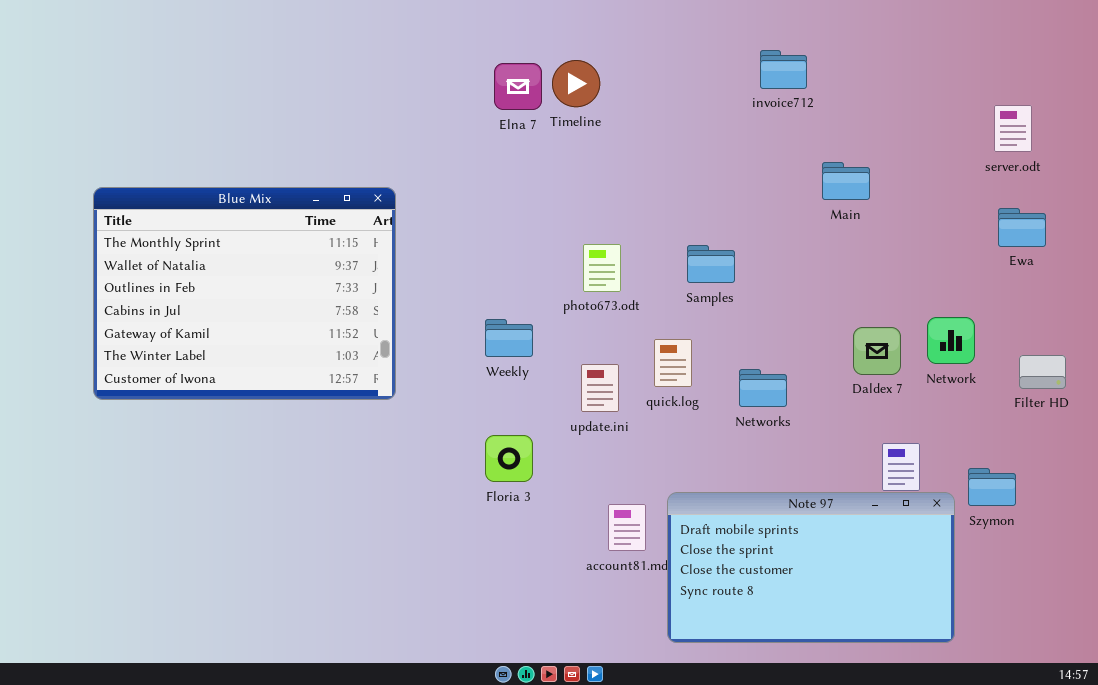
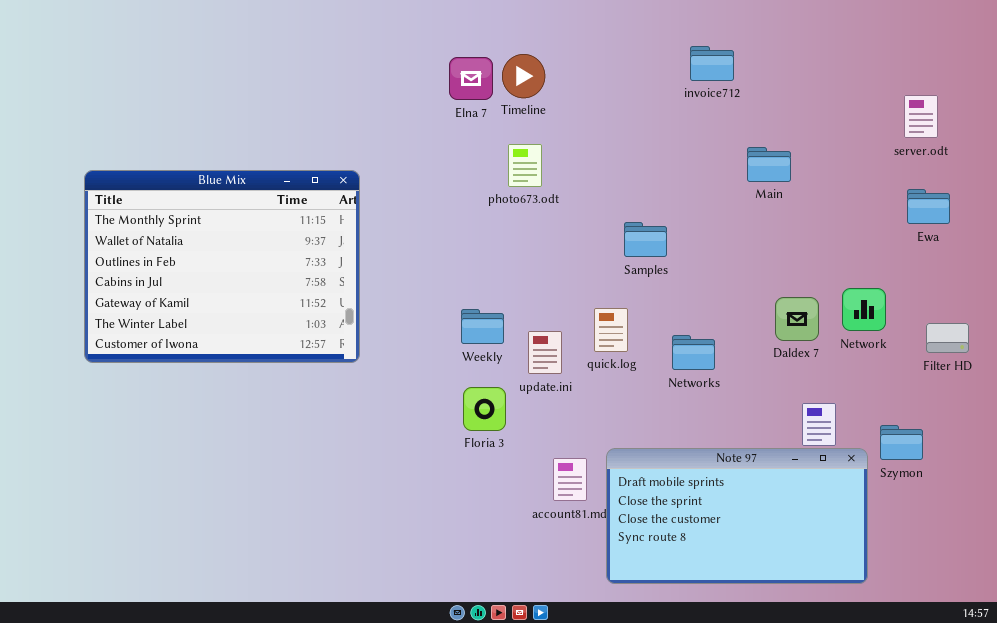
photo673.odt: [583,244,621,292] -> [508,144,542,187], moved
Weekly: [485,319,533,357] -> [461,309,504,344], moved
Floria 3: [485,435,533,482] -> [463,387,506,431], moved

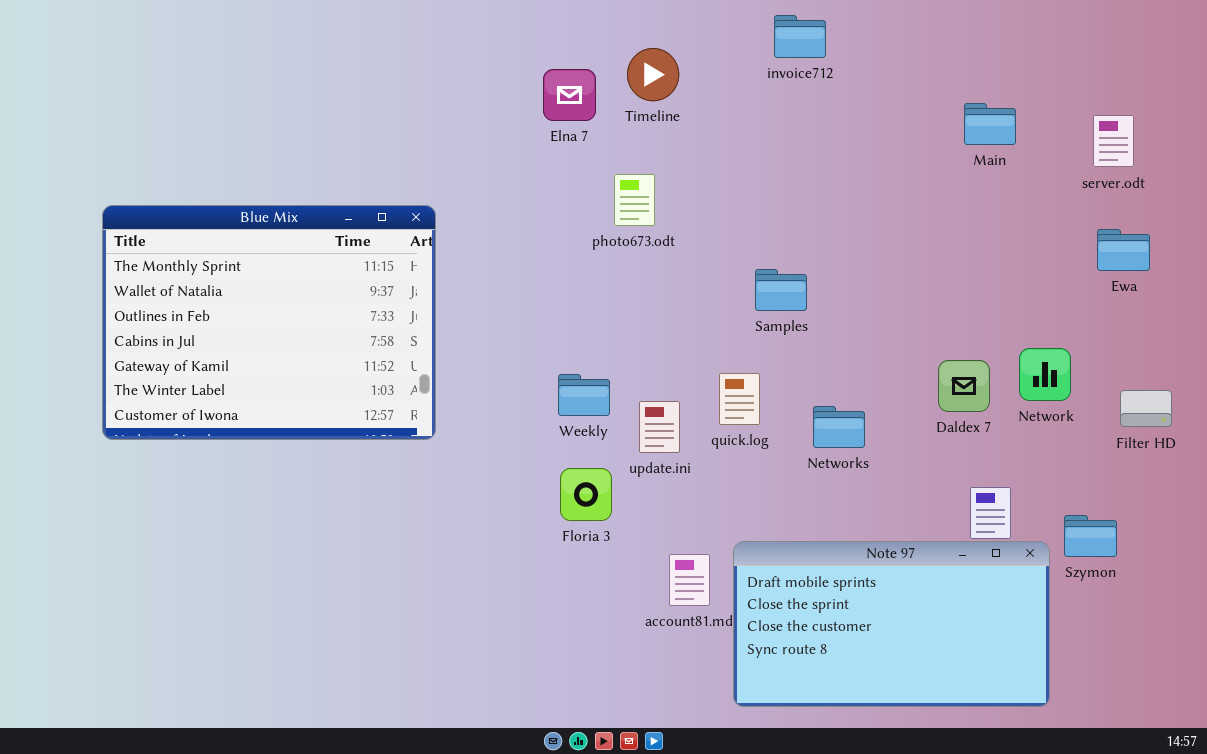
invoice712: [690,46,734,81] -> [774,15,826,58], moved
Timeline: [502,54,545,98] -> [627,48,679,101], moved
Main: [747,147,791,182] -> [964,103,1016,145], moved

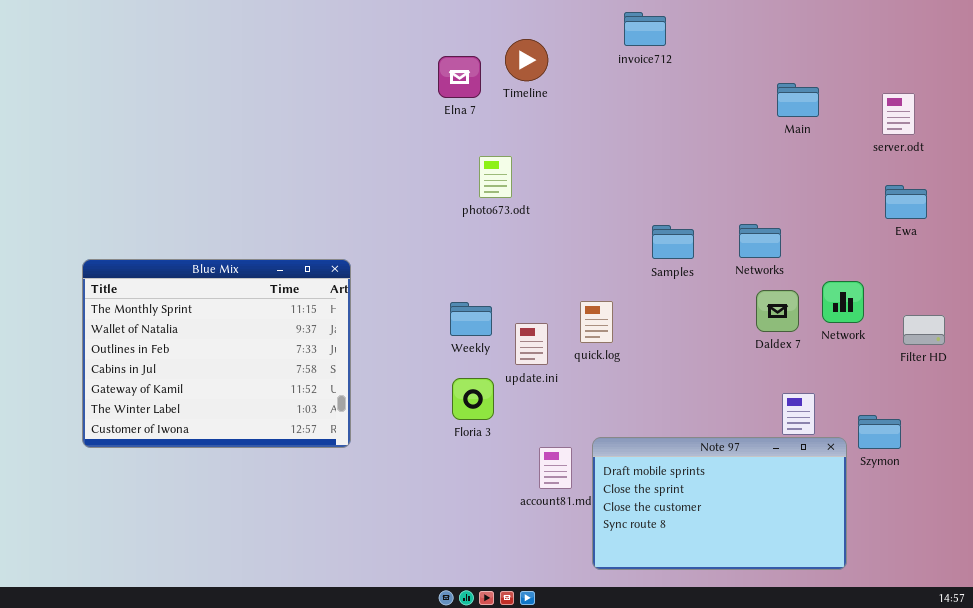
photo673.odt: [614,174,655,226] -> [479,156,512,198], moved
Blue Mix: [102,205,436,440] -> [82,259,351,448], moved
Samples: [755,269,807,311] -> [652,225,694,259], moved
Networks: [813,406,865,448] -> [739,224,781,258], moved

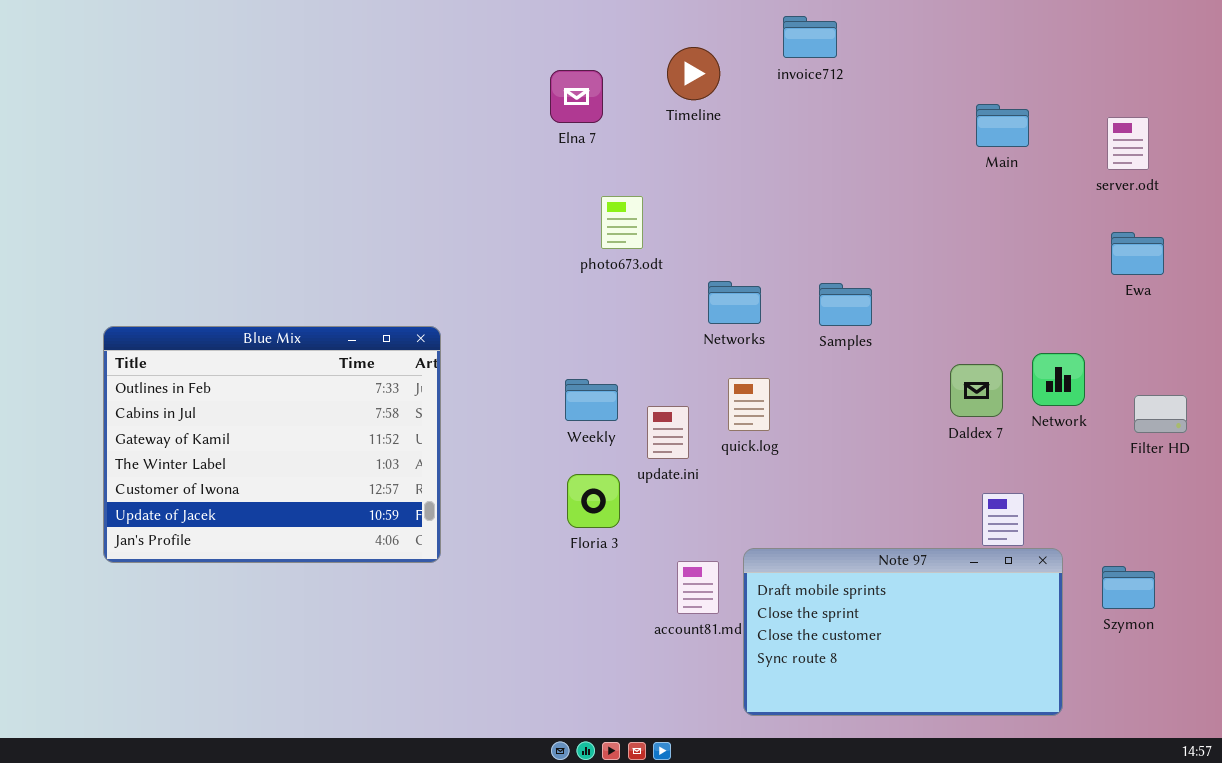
Timeline: [505,39,548,81] -> [667,47,720,100], moved
Networks: [739,224,781,258] -> [708,281,761,324], moved
Blue Mix: [82,259,351,448] -> [103,326,441,563], scrolled down 2 rows
Szymon: [858,415,901,449] -> [1102,566,1155,609], moved

